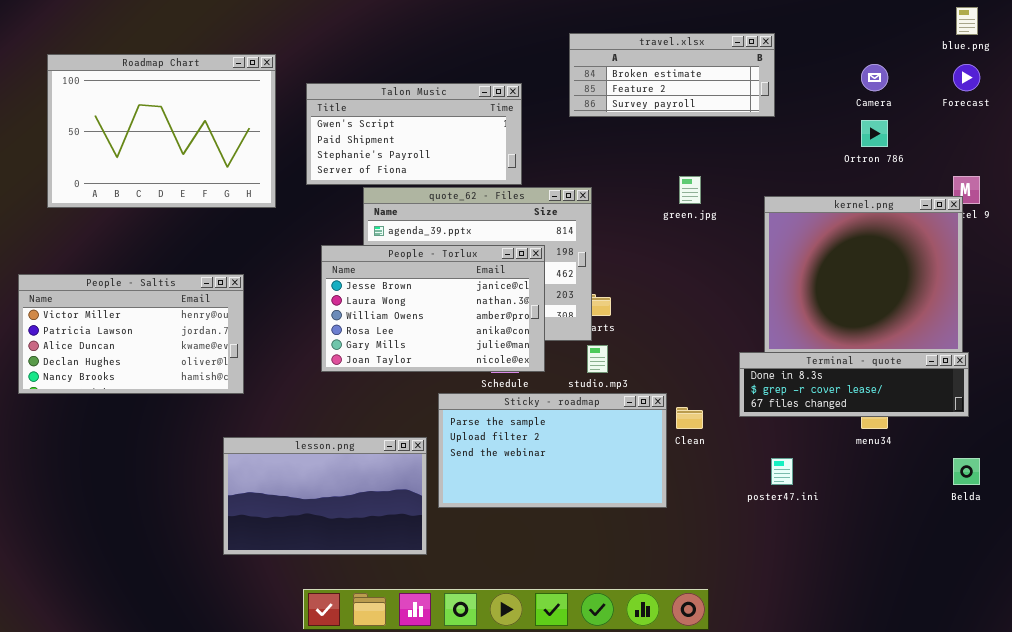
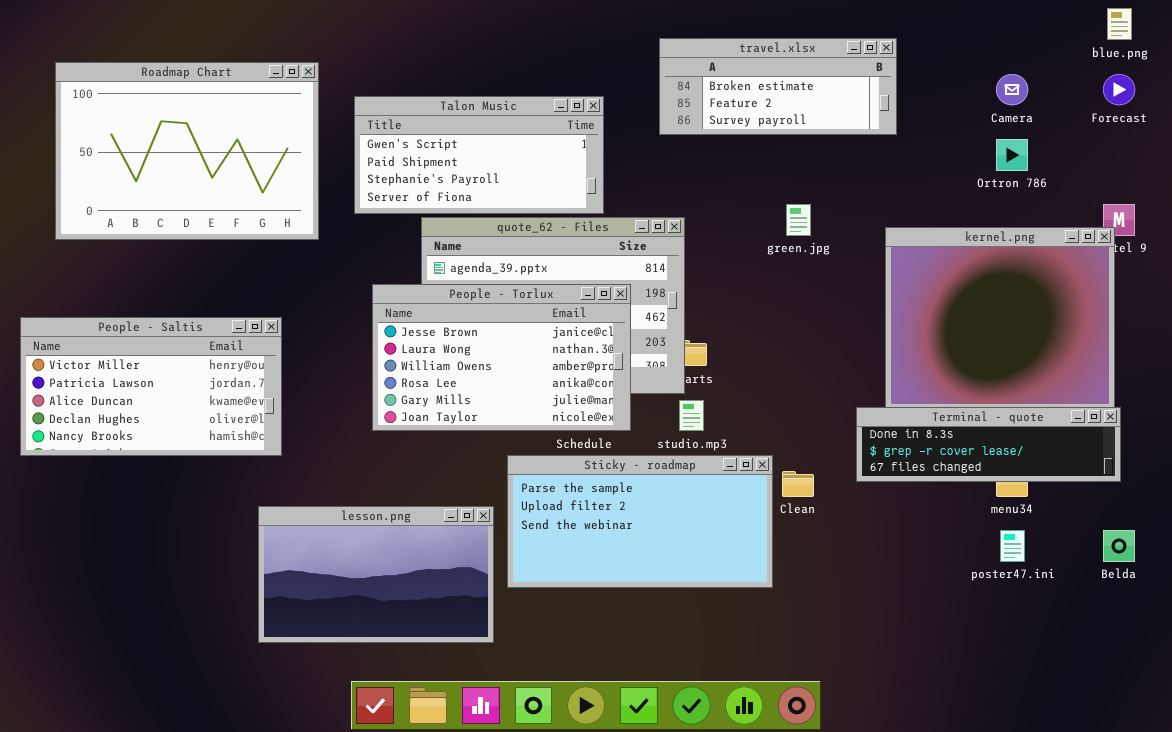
poster47.ini: [771,458,793,485] -> [1000,530,1025,562], moved

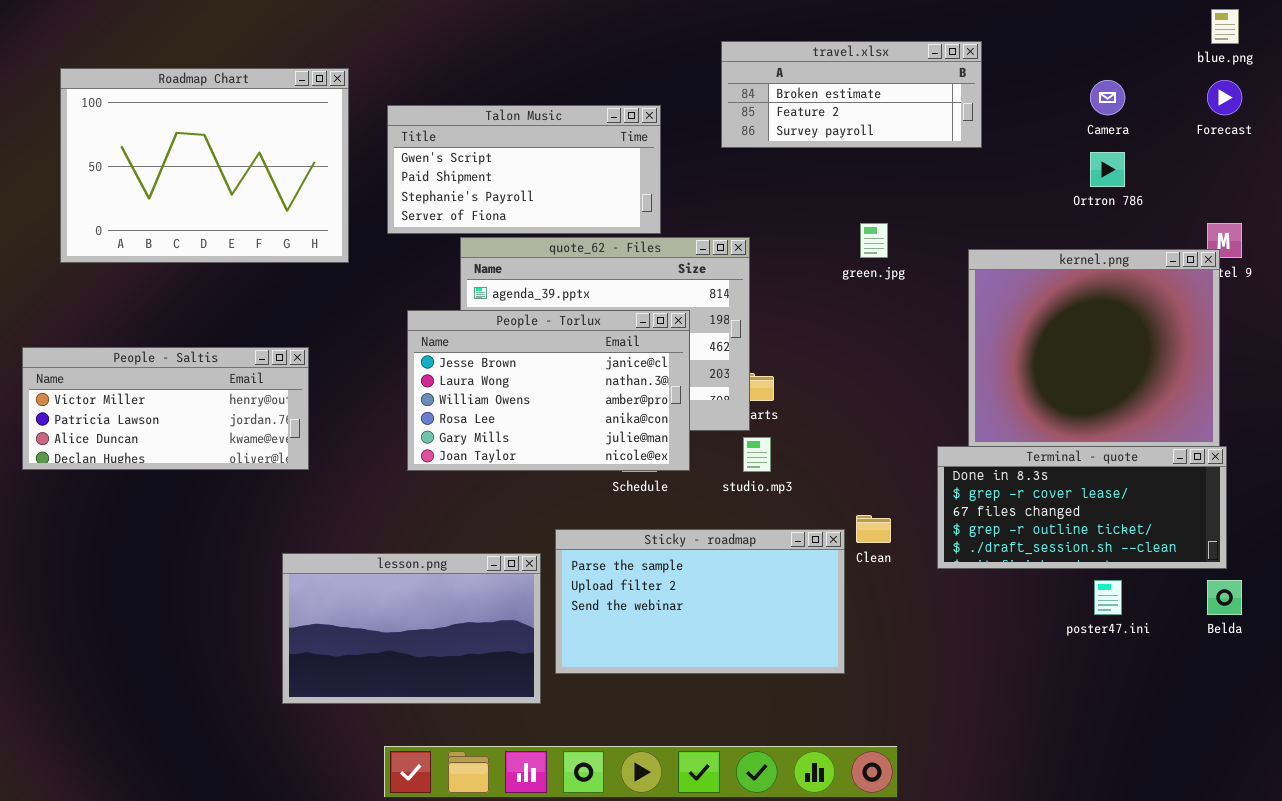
People - Saltis: [20,317,282,456] -> [22,347,309,470], resized
Terminal - quote: [856,407,1121,482] -> [937,446,1227,569], resized
Sticky - roadmap: [507,455,773,588] -> [555,529,845,674], moved

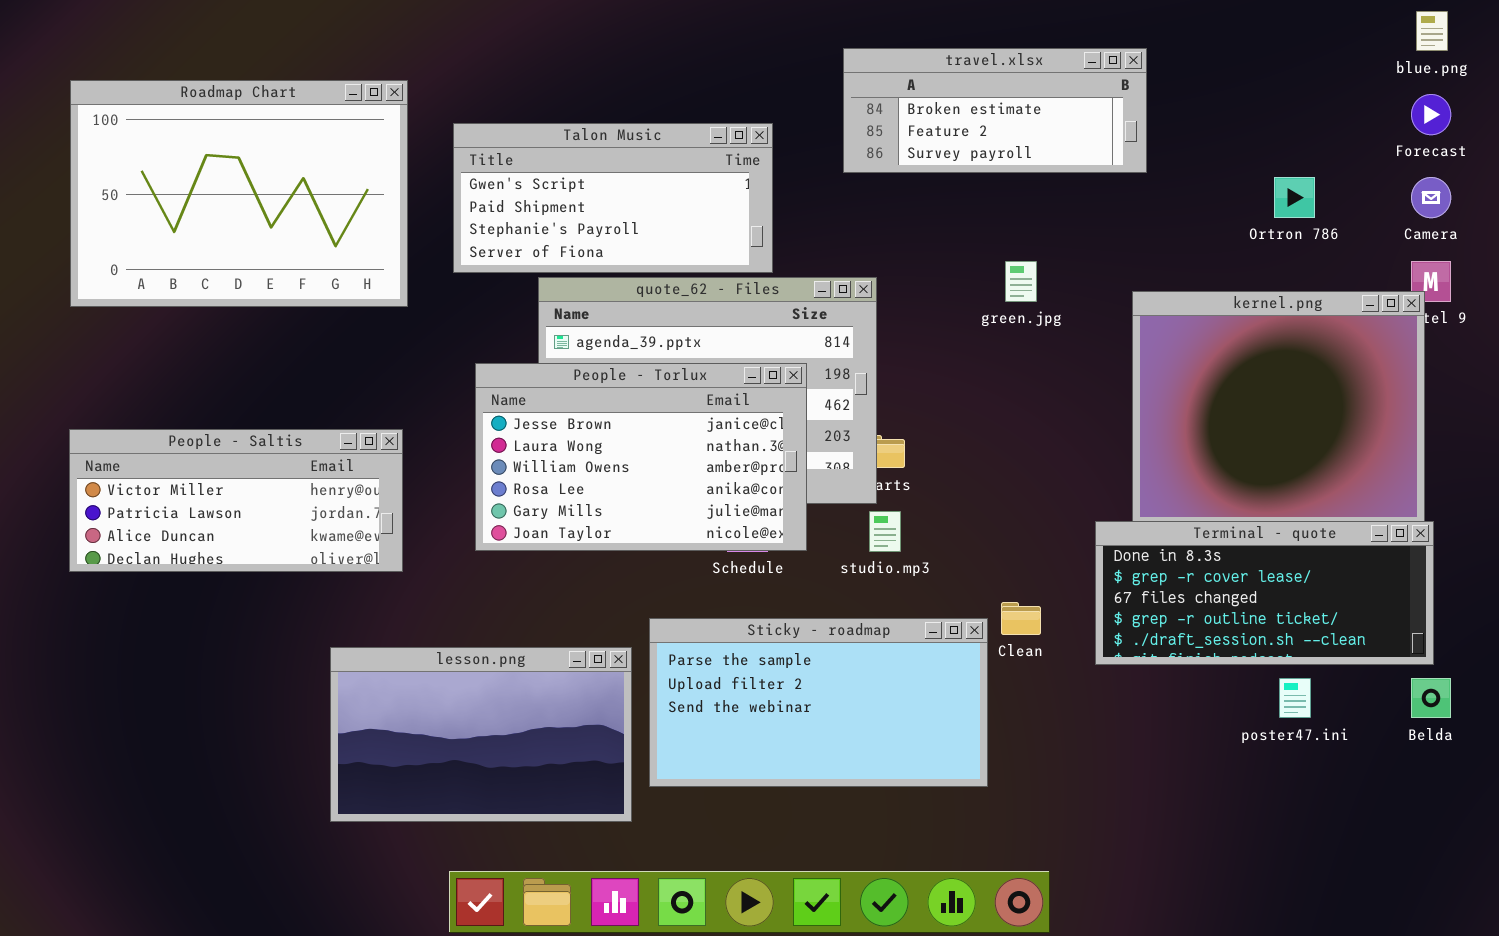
Camera: [1090,80,1125,115] -> [1411,177,1451,218], moved
People - Saltis: [22,347,309,470] -> [69,429,403,572], moved

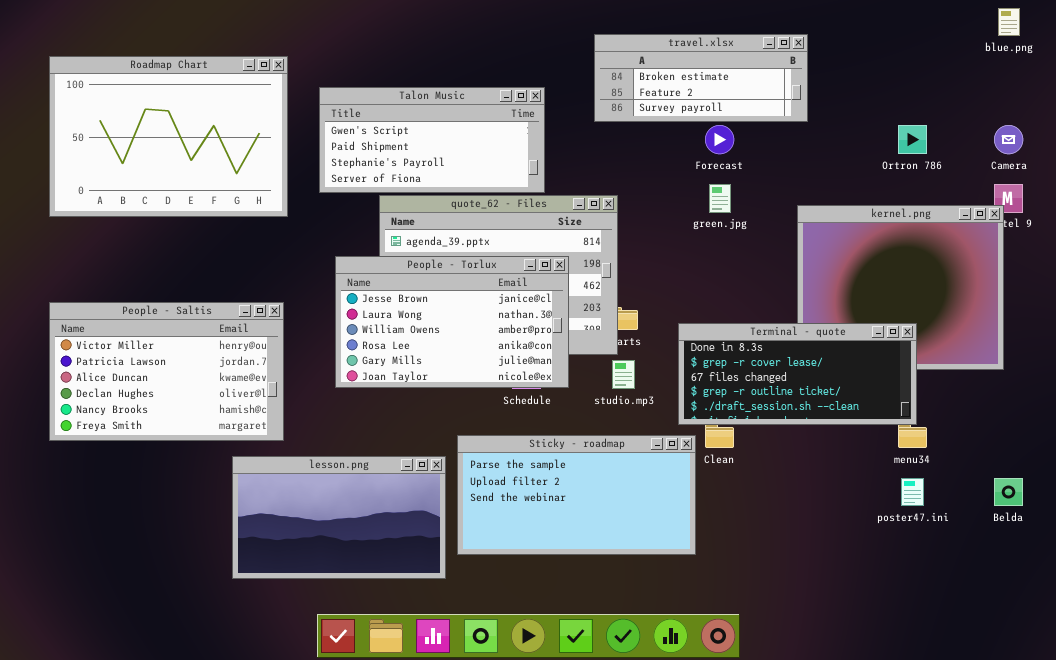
Forecast: [1411,94,1451,135] -> [705,125,734,154], moved
People - Saltis: [69,429,403,572] -> [49,302,284,441], resized
Terminal - quote: [1095,521,1434,665] -> [678,323,917,425], moved

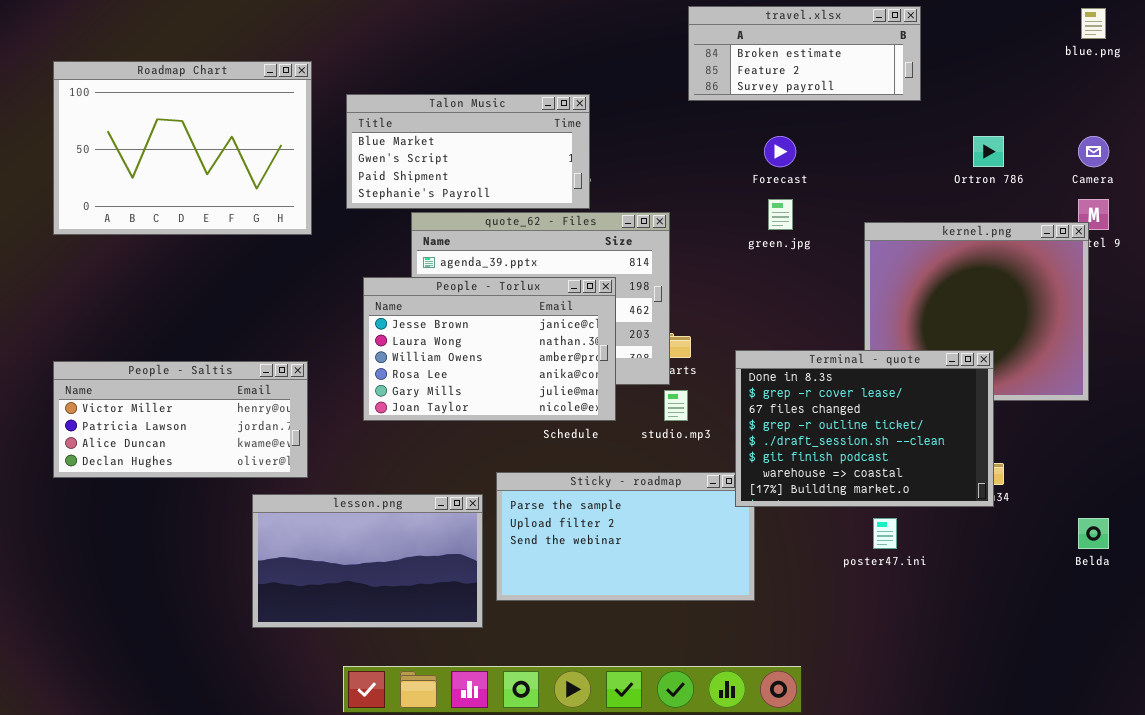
travel.xlsx: [594,34,808,122] -> [688,6,921,101], moved
Talon Music: [319,87,545,193] -> [346,94,590,209], scrolled up 1 row
People - Saltis: [49,302,284,441] -> [53,361,308,478], resized
Terminal - quote: [678,323,917,425] -> [735,350,994,507], resized
poster47.ini: [901,478,924,506] -> [873,518,897,549], moved

